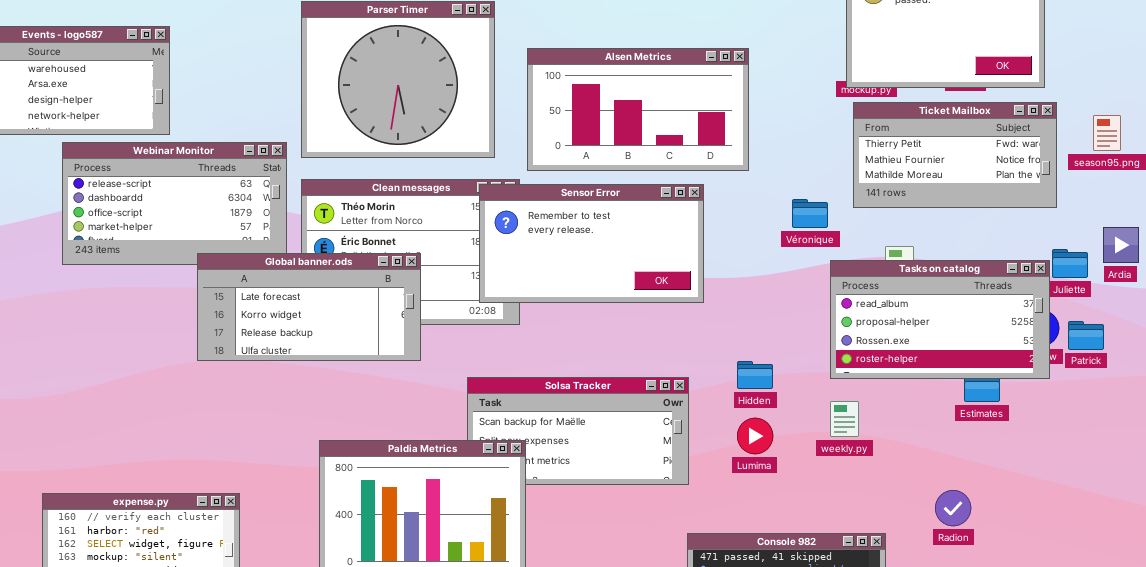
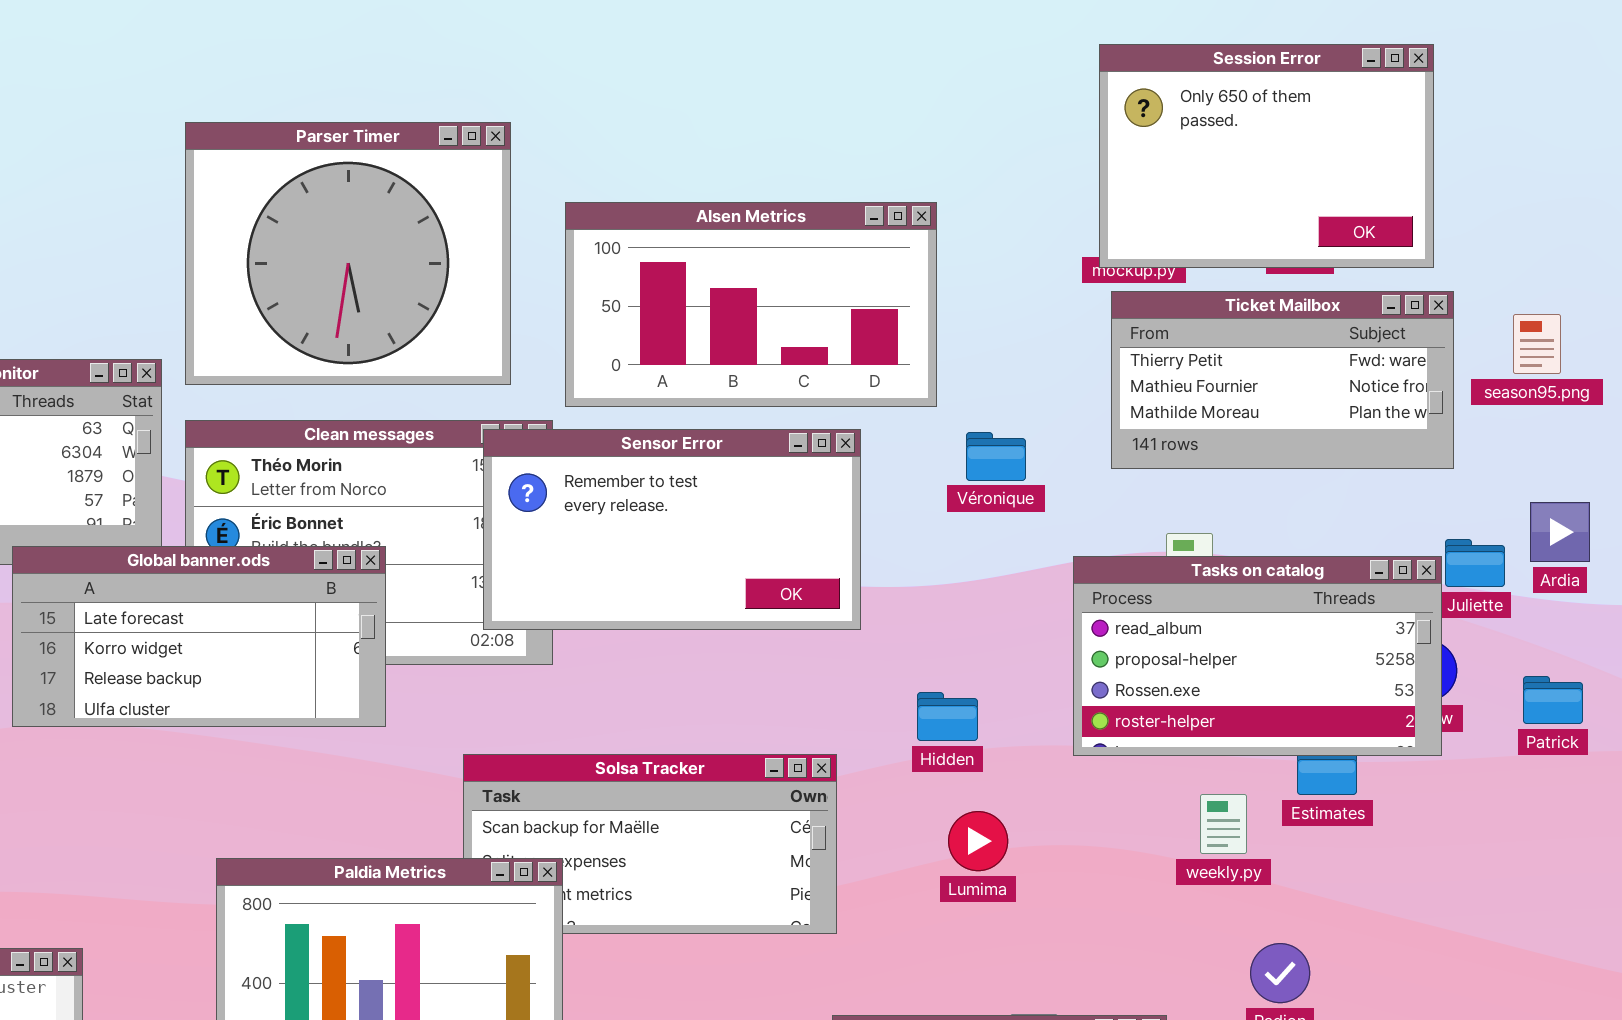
Véronique: [792,199,828,228] -> [966,432,1026,481], moved
Patrick: [1068,321,1104,350] -> [1523,676,1583,724], moved
Hidden: [737,361,773,389] -> [917,692,978,741], moved
weekly.py: [830,401,859,437] -> [1200,794,1247,854], moved
Lumima: [737,418,773,454] -> [948,811,1008,871], moved

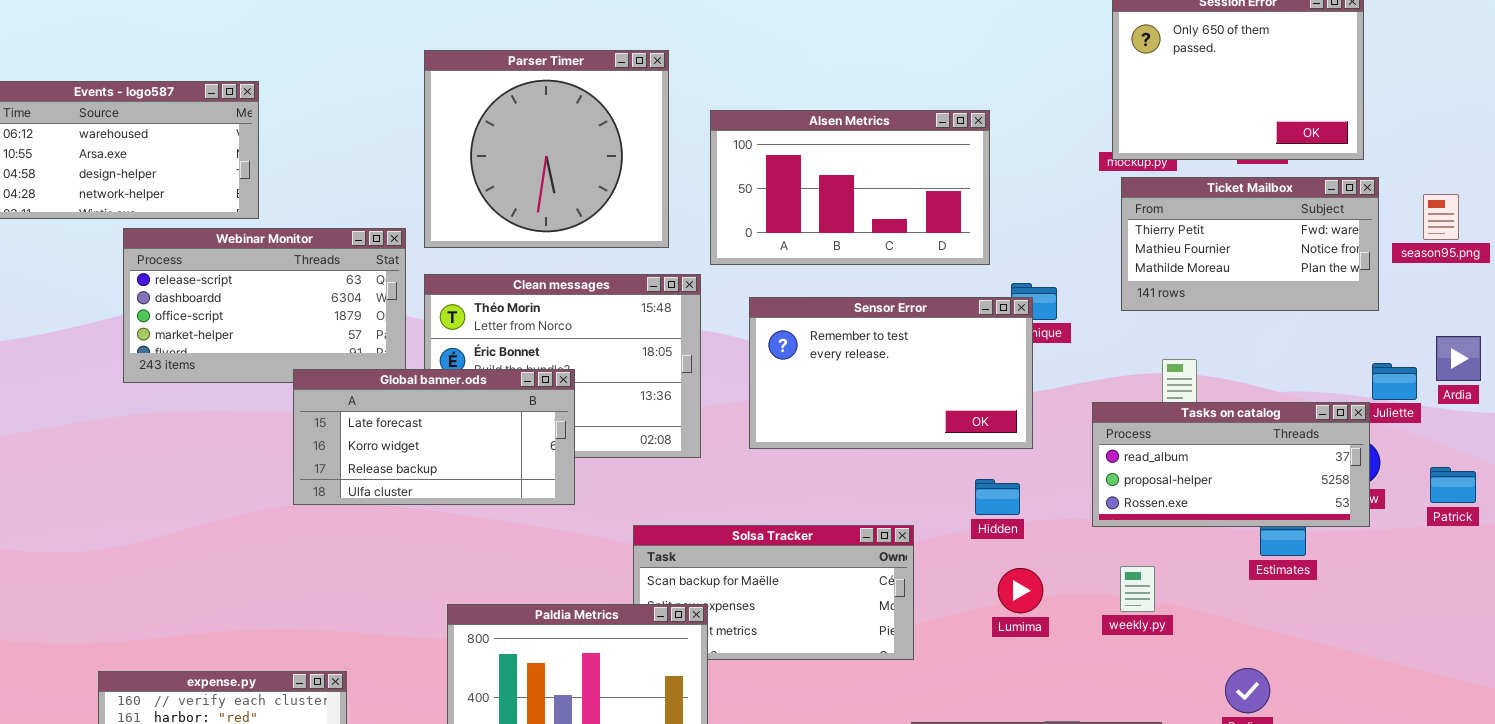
Sensor Error: [483,429,861,630] -> [749,297,1033,449], moved
Tasks on catalog: [1073,556,1442,756] -> [1092,402,1370,527], resized
weekly.py: [1200,794,1247,854] -> [1120,566,1155,612], moved

